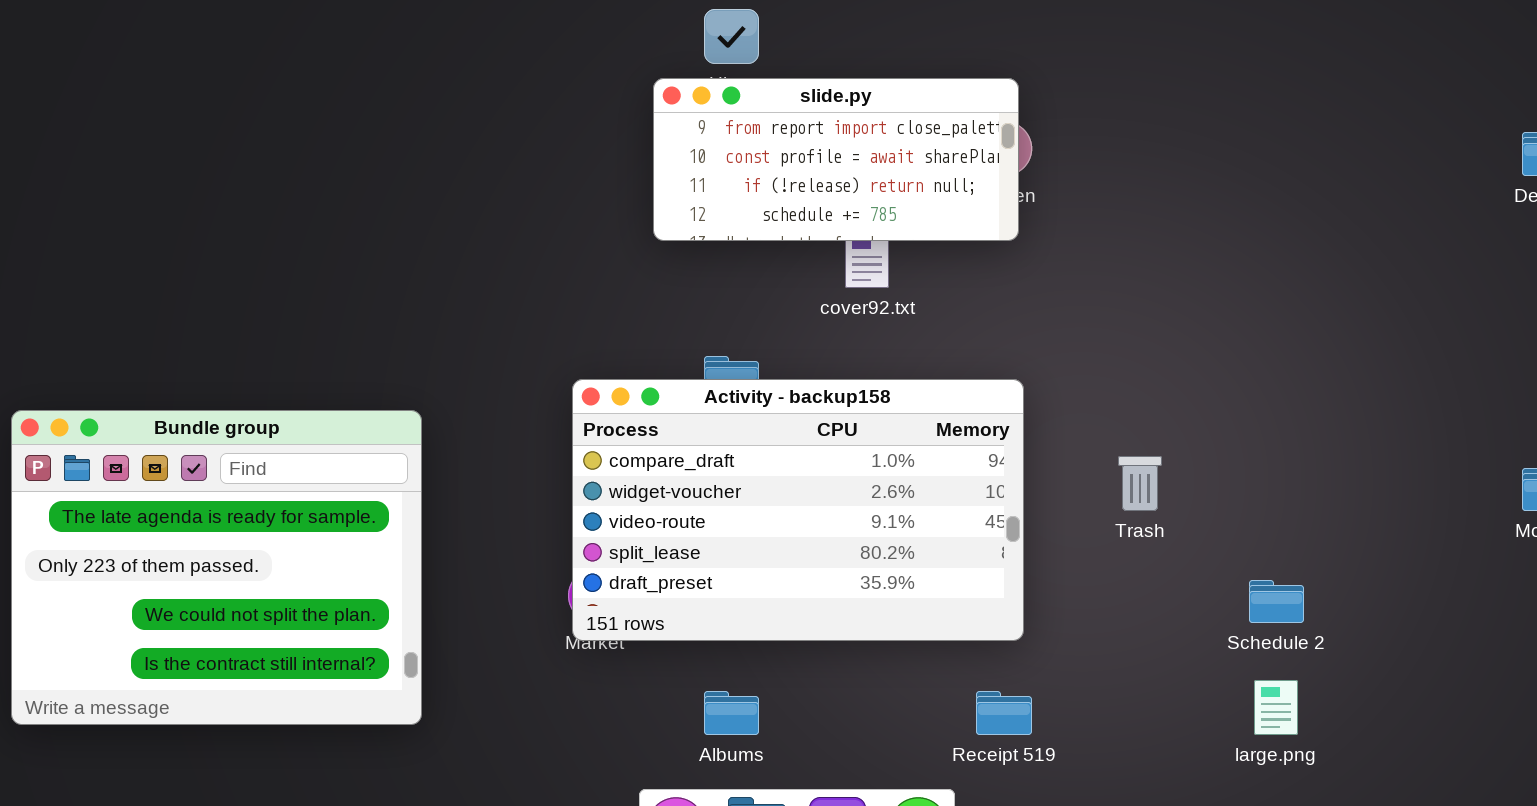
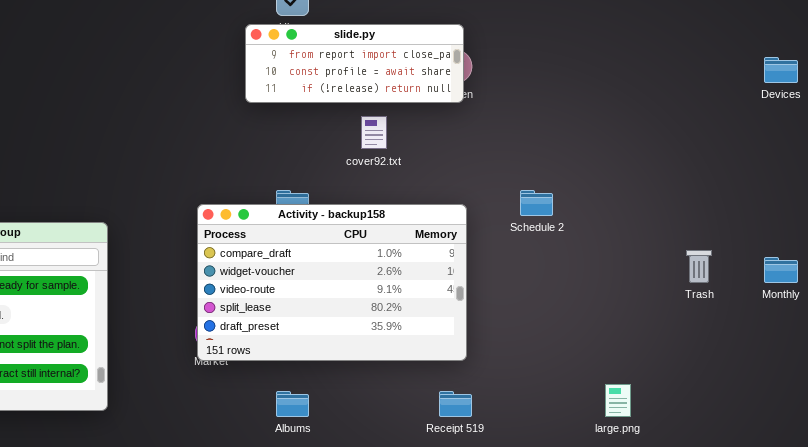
slide.py: [653,78,1019,241] -> [245,24,464,103], resized
Trash: [1118,456,1162,511] -> [686,250,712,283], moved
Schedule 2: [1249,580,1304,623] -> [520,190,553,216], moved

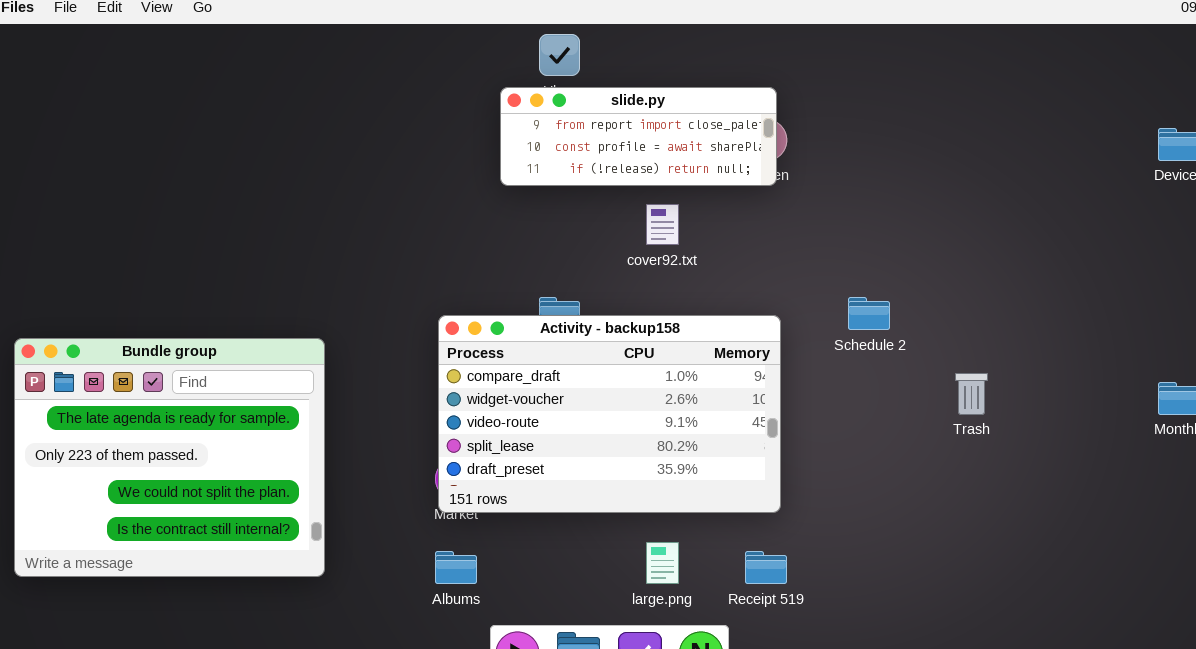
Trash: [686,250,712,283] -> [955,373,988,415], moved
large.png: [605,384,631,417] -> [646,542,679,584], moved
Albums: [276,391,309,417] -> [435,551,477,584], moved

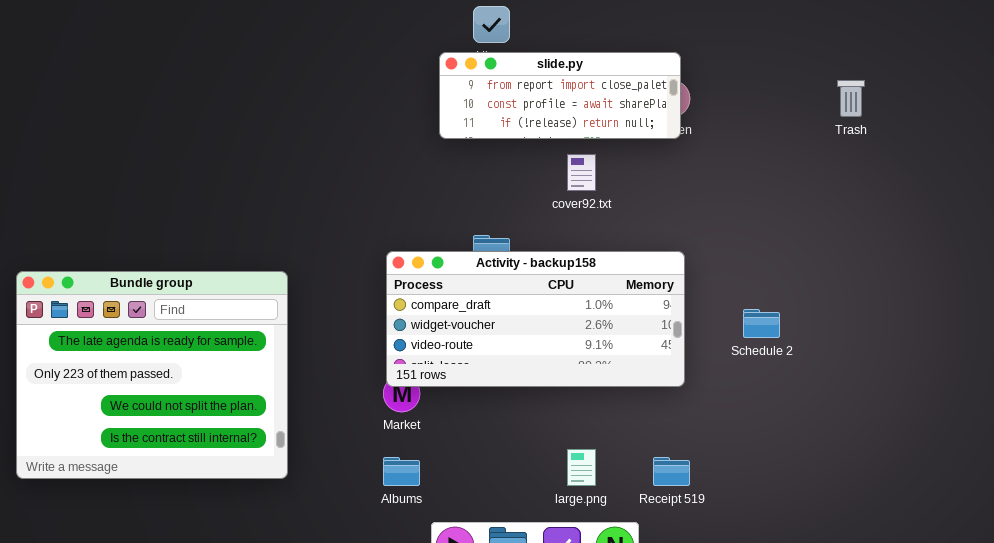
Schedule 2: [848,297,890,330] -> [743,309,780,338], moved
Activity - backup158: [438,315,781,513] -> [386,251,685,387], resized
Trash: [955,373,988,415] -> [837,80,865,117], moved

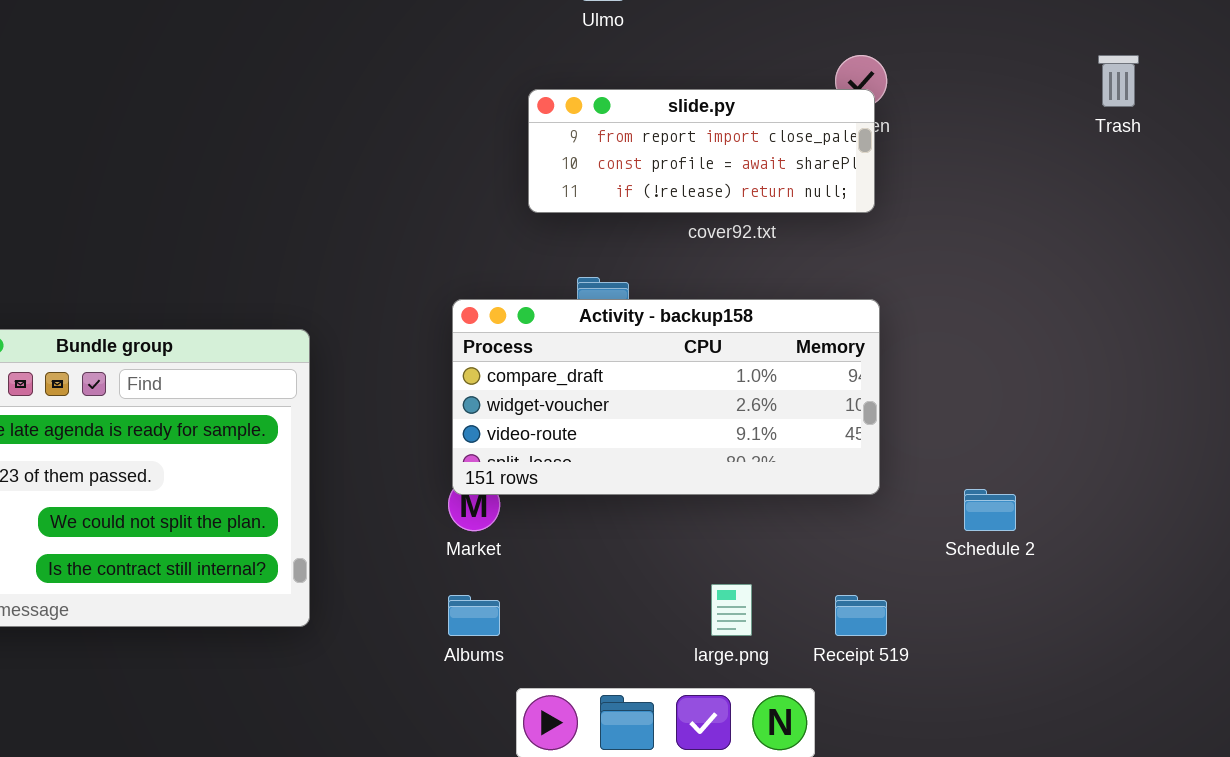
slide.py: [439,52,681,139] -> [528,89,875,213], moved
Schedule 2: [743,309,780,338] -> [964,489,1016,531], moved

